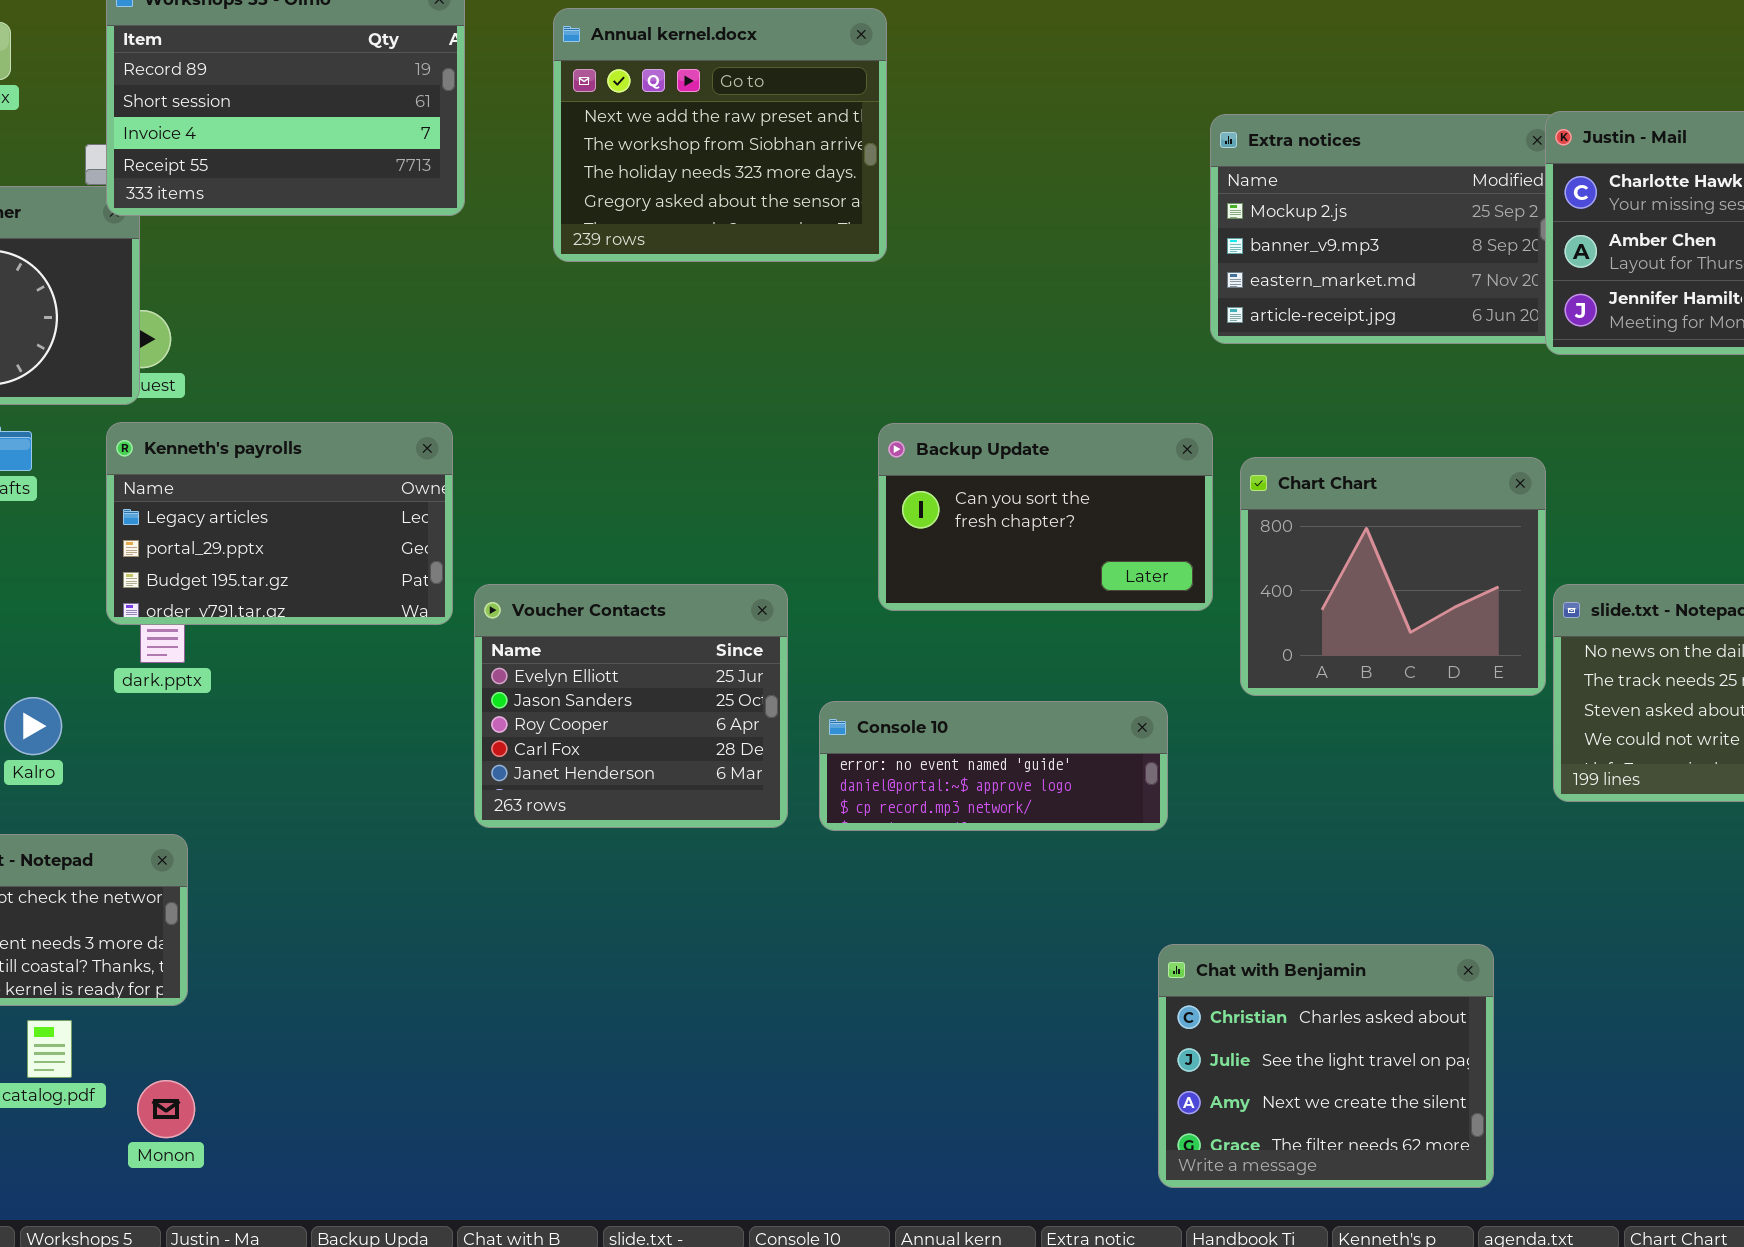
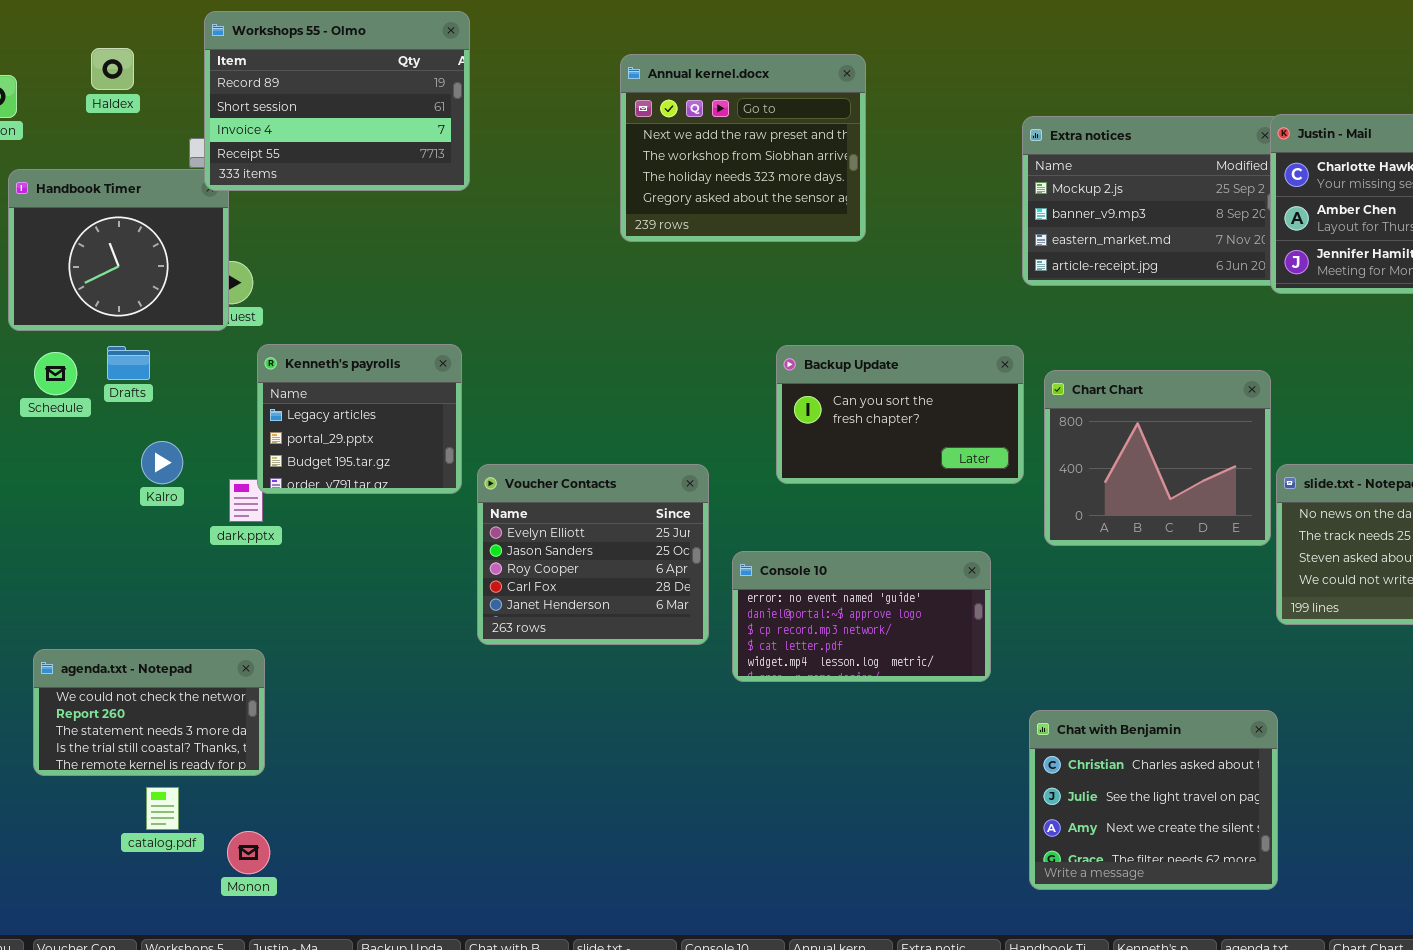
Annual kernel.docx: [553,8,887,262] -> [620,54,866,242], moved
Kenneth's payrolls: [106,422,453,625] -> [257,344,462,494], resized
Kalro: [4,697,62,755] -> [141,441,183,484], moved
Console 10: [819,701,1168,831] -> [732,551,991,682], resized
Chat with Benjamin: [1158,944,1494,1188] -> [1029,710,1278,890], moved

